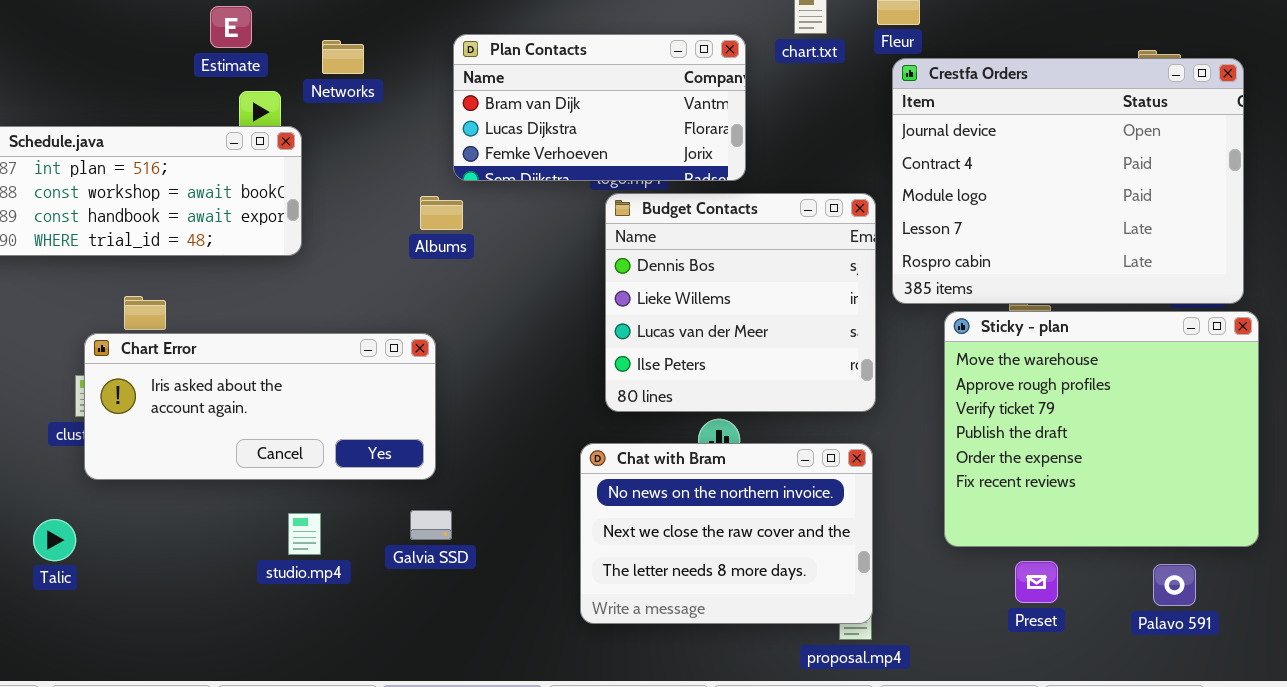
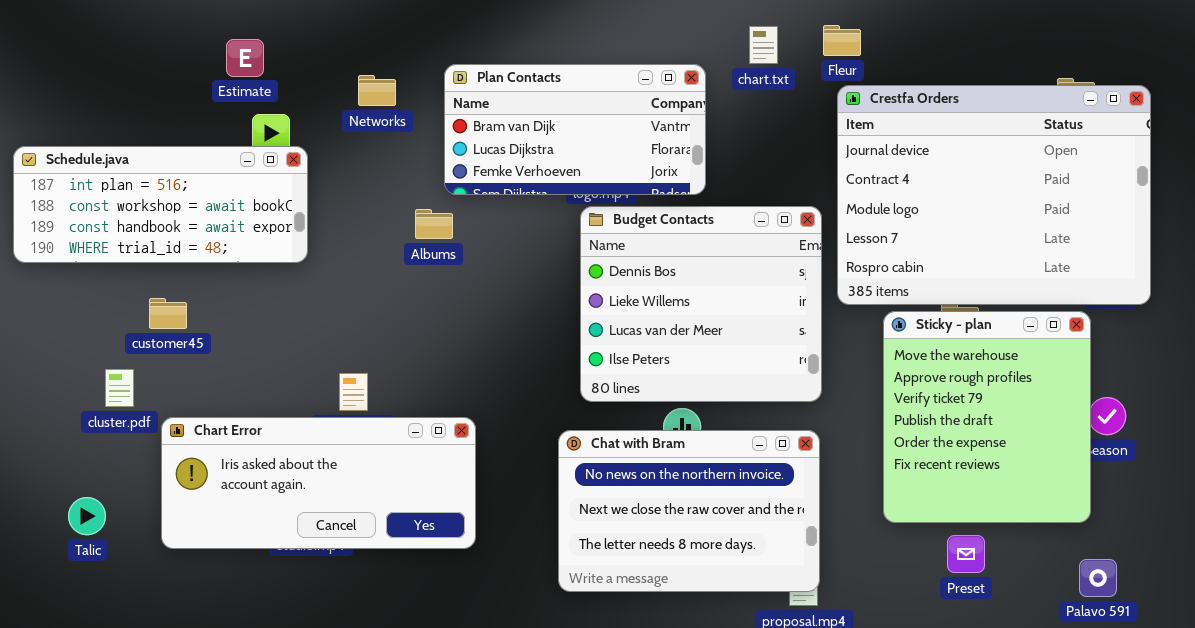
Networks: [322,40,364,74] -> [358,75,396,106], moved
Sticky - plan: [944,311,1259,547] -> [883,311,1091,523], resized
Chart Error: [84,333,436,480] -> [161,417,476,549], moved
Palavo 591: [1153,564,1196,606] -> [1079,559,1117,597], moved

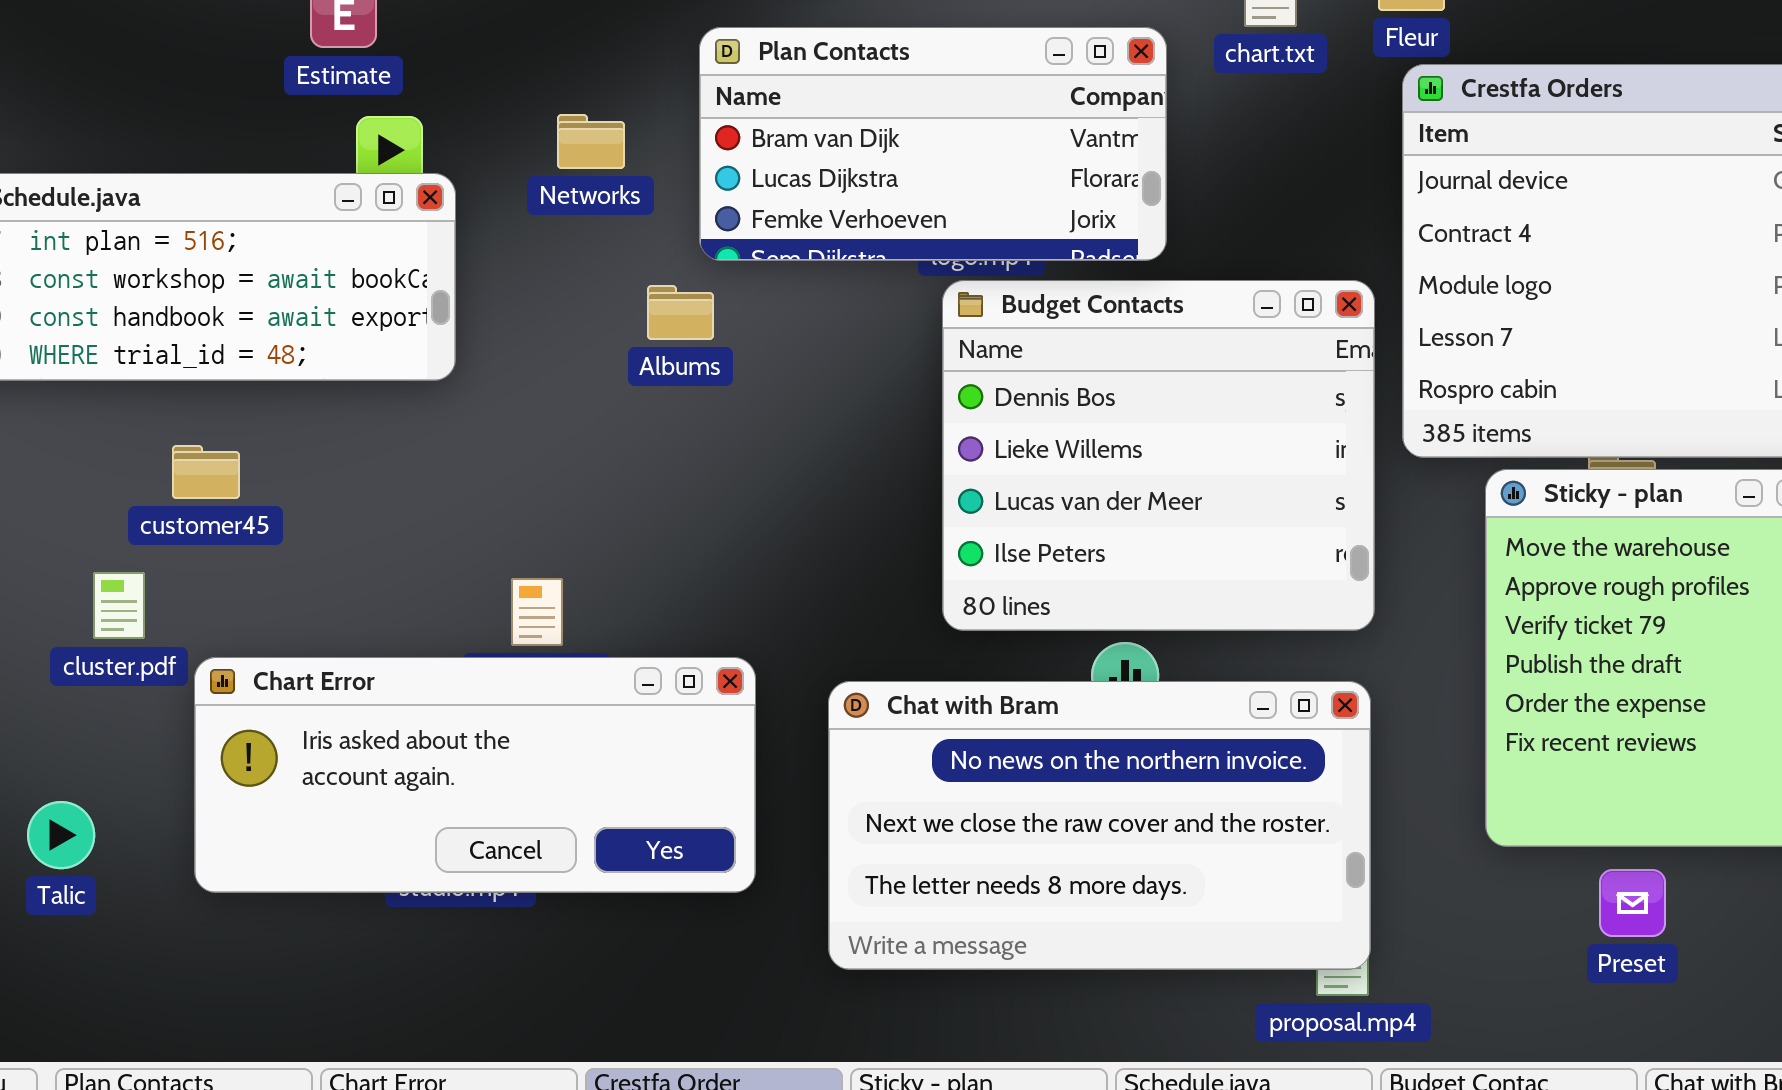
Networks: [358,75,396,106] -> [557,114,625,169], moved
Chat with Bram: [558,430,820,592] -> [828,681,1371,970], resized

